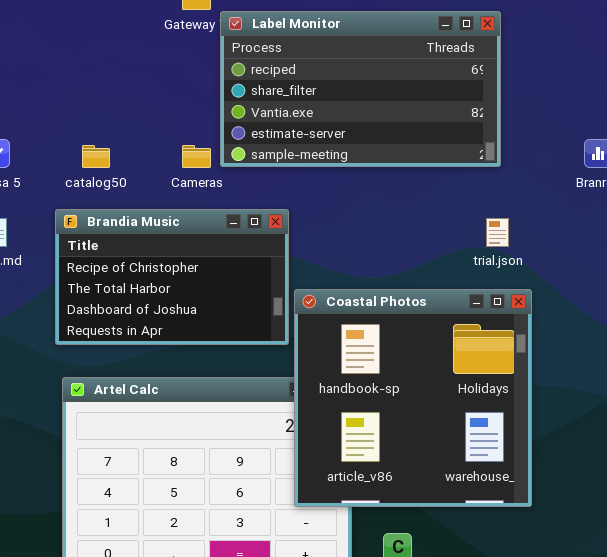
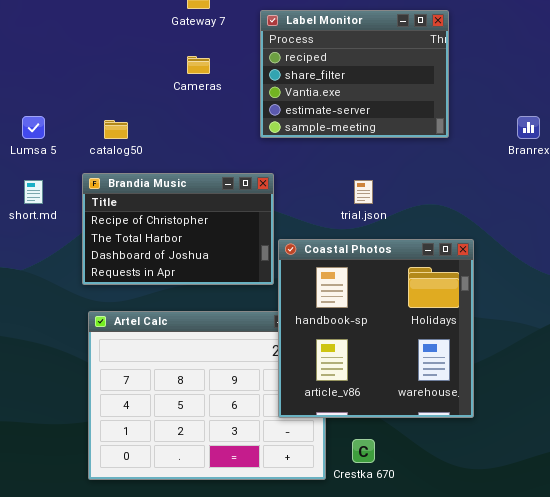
Label Monitor: [220,11,501,167] -> [260,10,449,138], resized
Cameras: [182,145,211,168] -> [187,56,210,74], moved
trial.json: [486,218,509,247] -> [354,180,373,204], moved

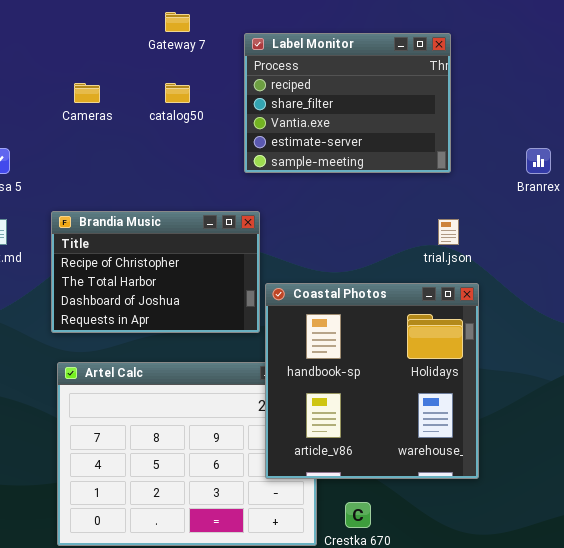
Cameras: [187,56,210,74] -> [74,83,100,103], moved
catalog50: [104,120,128,139] -> [165,83,190,103], moved
trial.json: [354,180,373,204] -> [438,219,459,245], moved

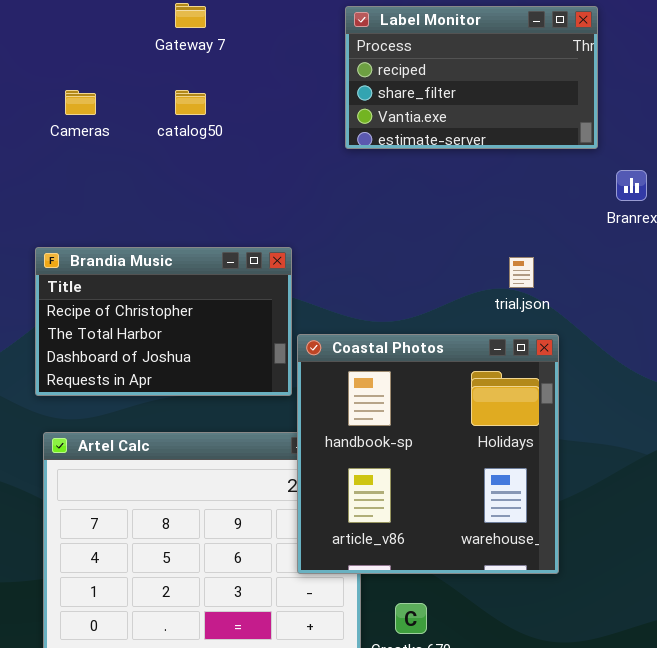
Label Monitor: [244,33,451,173] -> [345,6,598,149], moved, resized

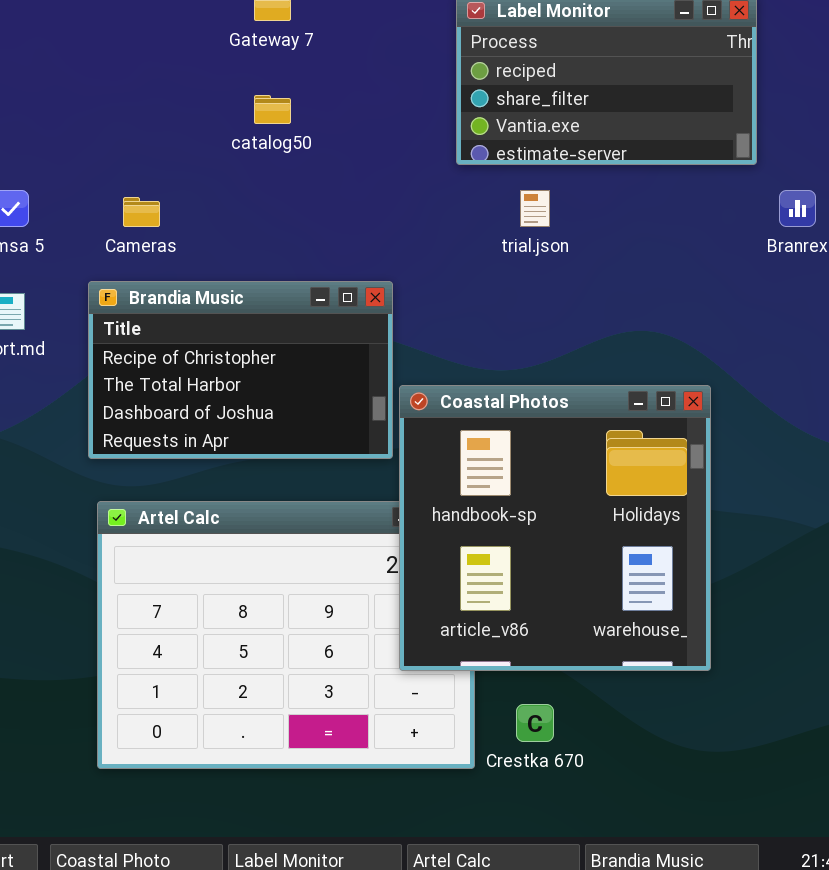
Cameras: [65,90,96,115] -> [123,197,160,227], moved
trial.json: [509,257,534,288] -> [520,190,550,227], moved

